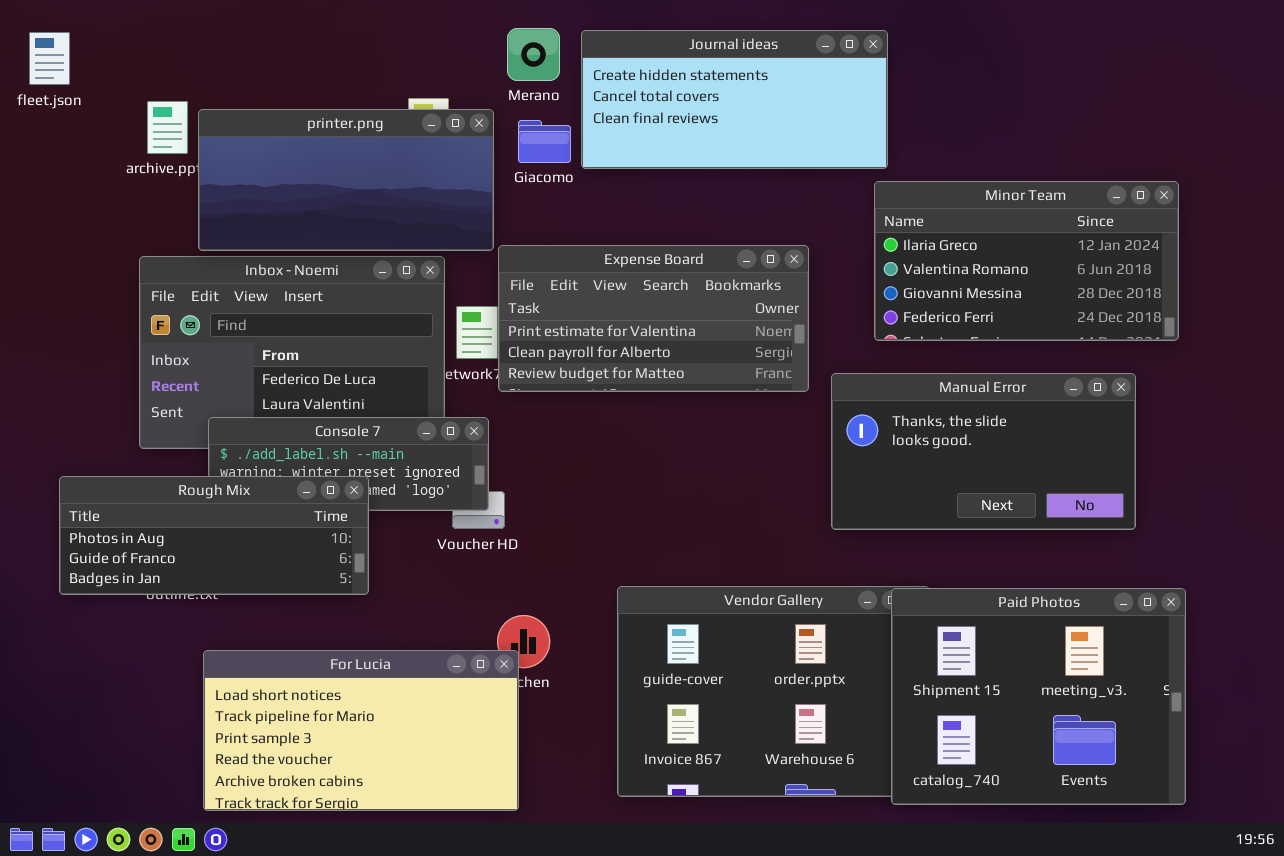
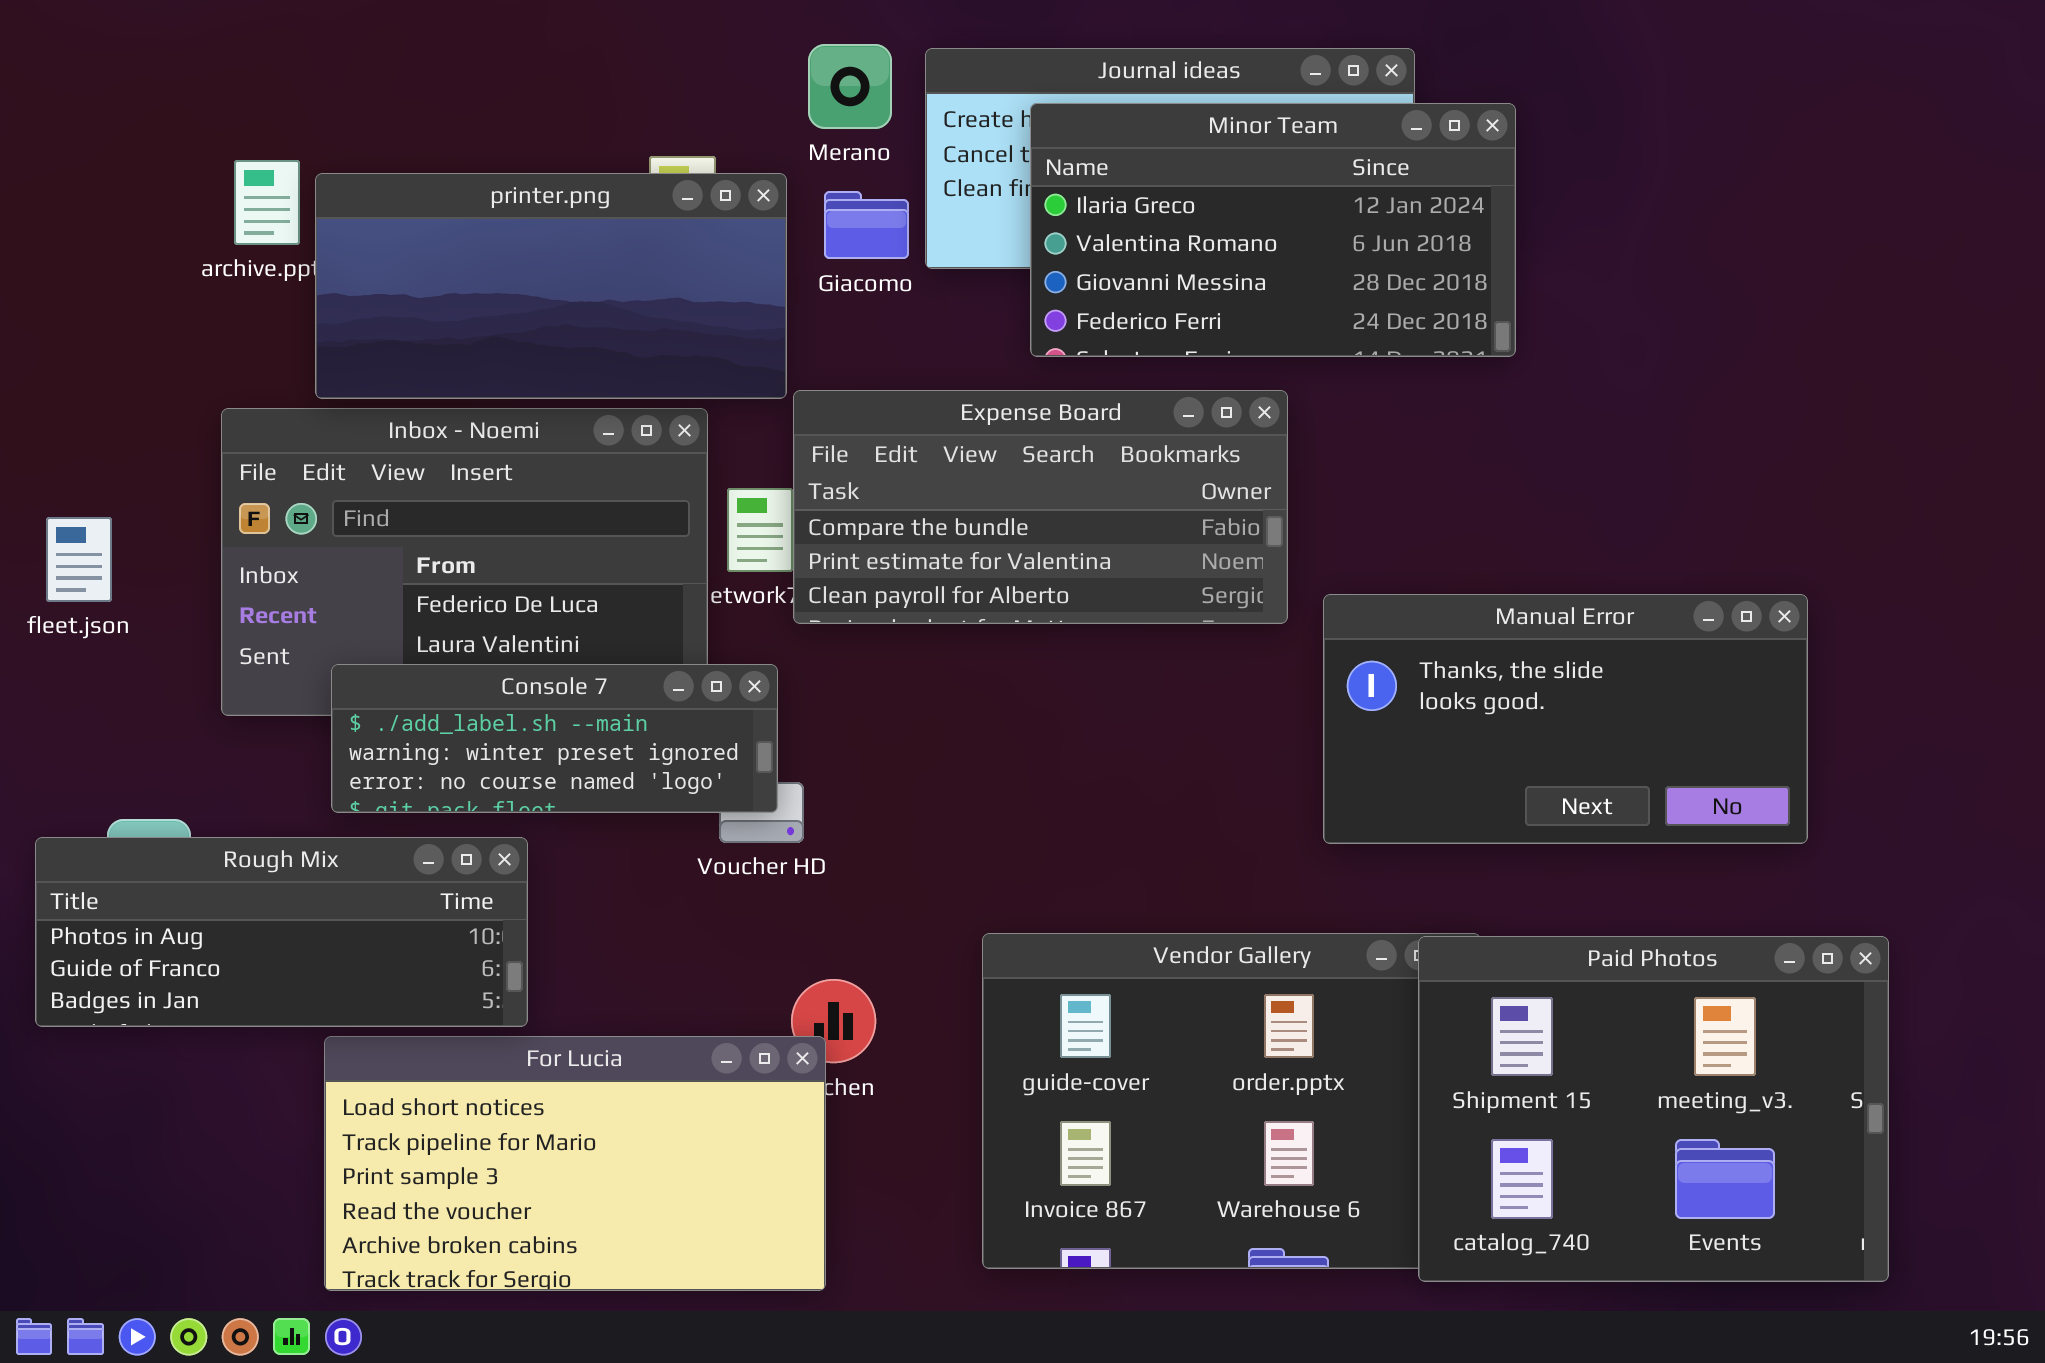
fleet.json: [29,32,70,85] -> [46,517,112,602], moved
Minor Team: [874,181,1179,341] -> [1030,103,1516,357], moved
Expense Board: [498,245,809,392] -> [793,390,1288,624], scrolled up 1 row
Rough Mix: [59,476,369,595] -> [35,837,528,1027], moved

